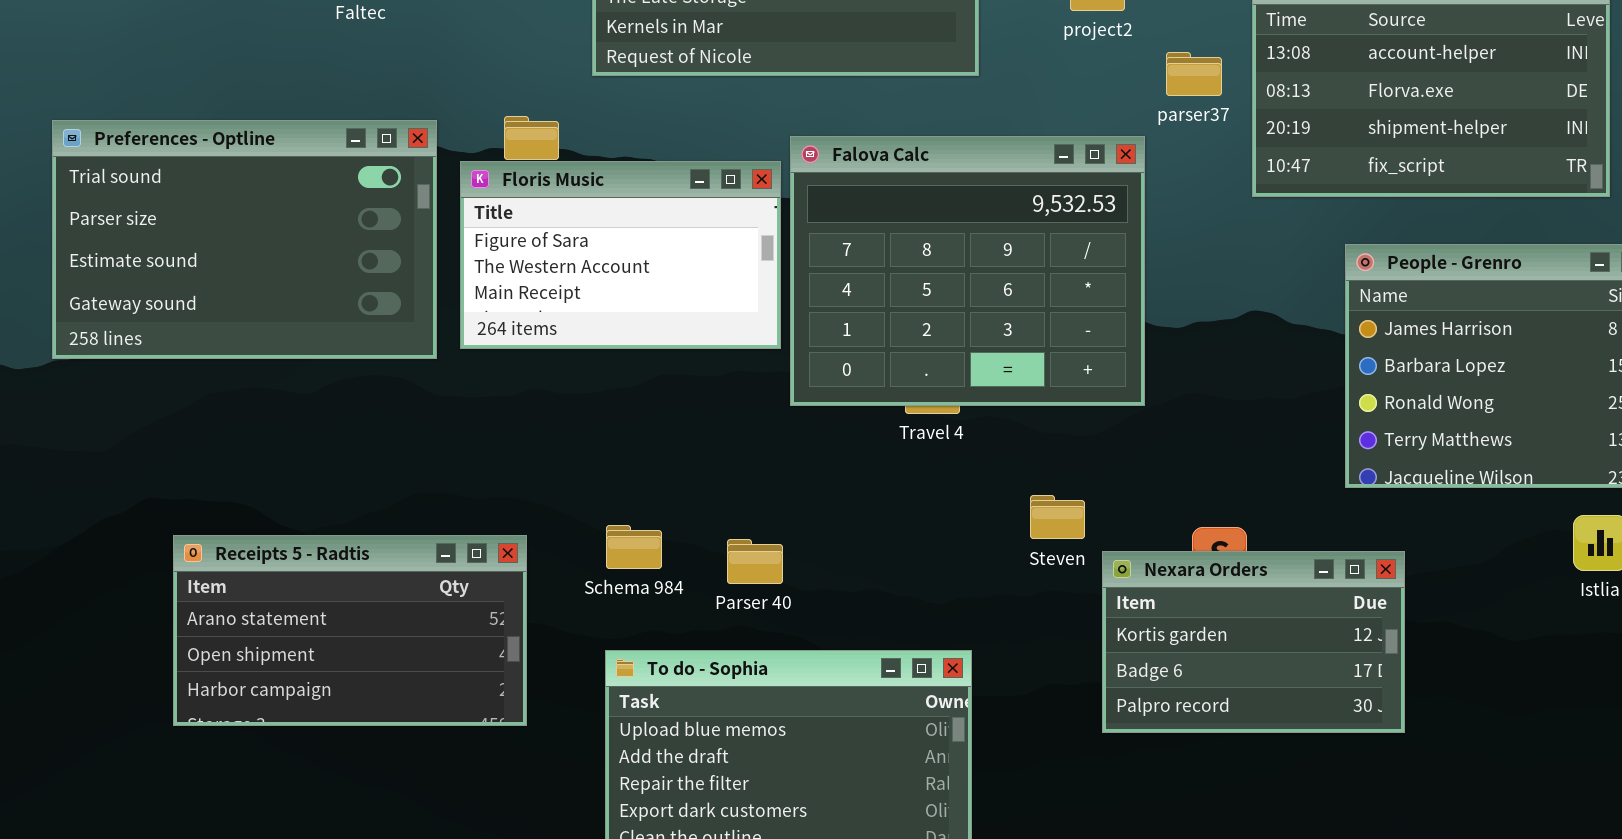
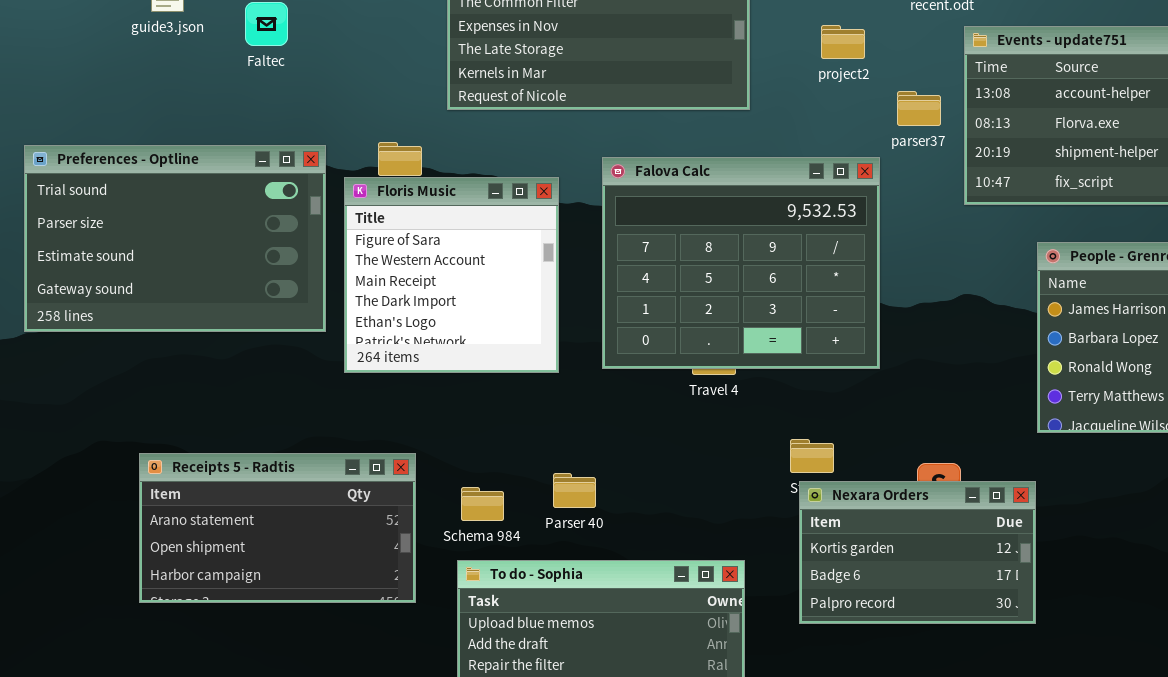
Floris Music: [460,161,781,349] -> [344,177,559,373], resized
Schema 984: [606,525,662,569] -> [461,487,504,521], moved
Receipts 5 - Radtis: [173,535,527,726] -> [139,453,416,603], moved
Nexara Orders: [1102,551,1405,733] -> [799,481,1036,624], moved

